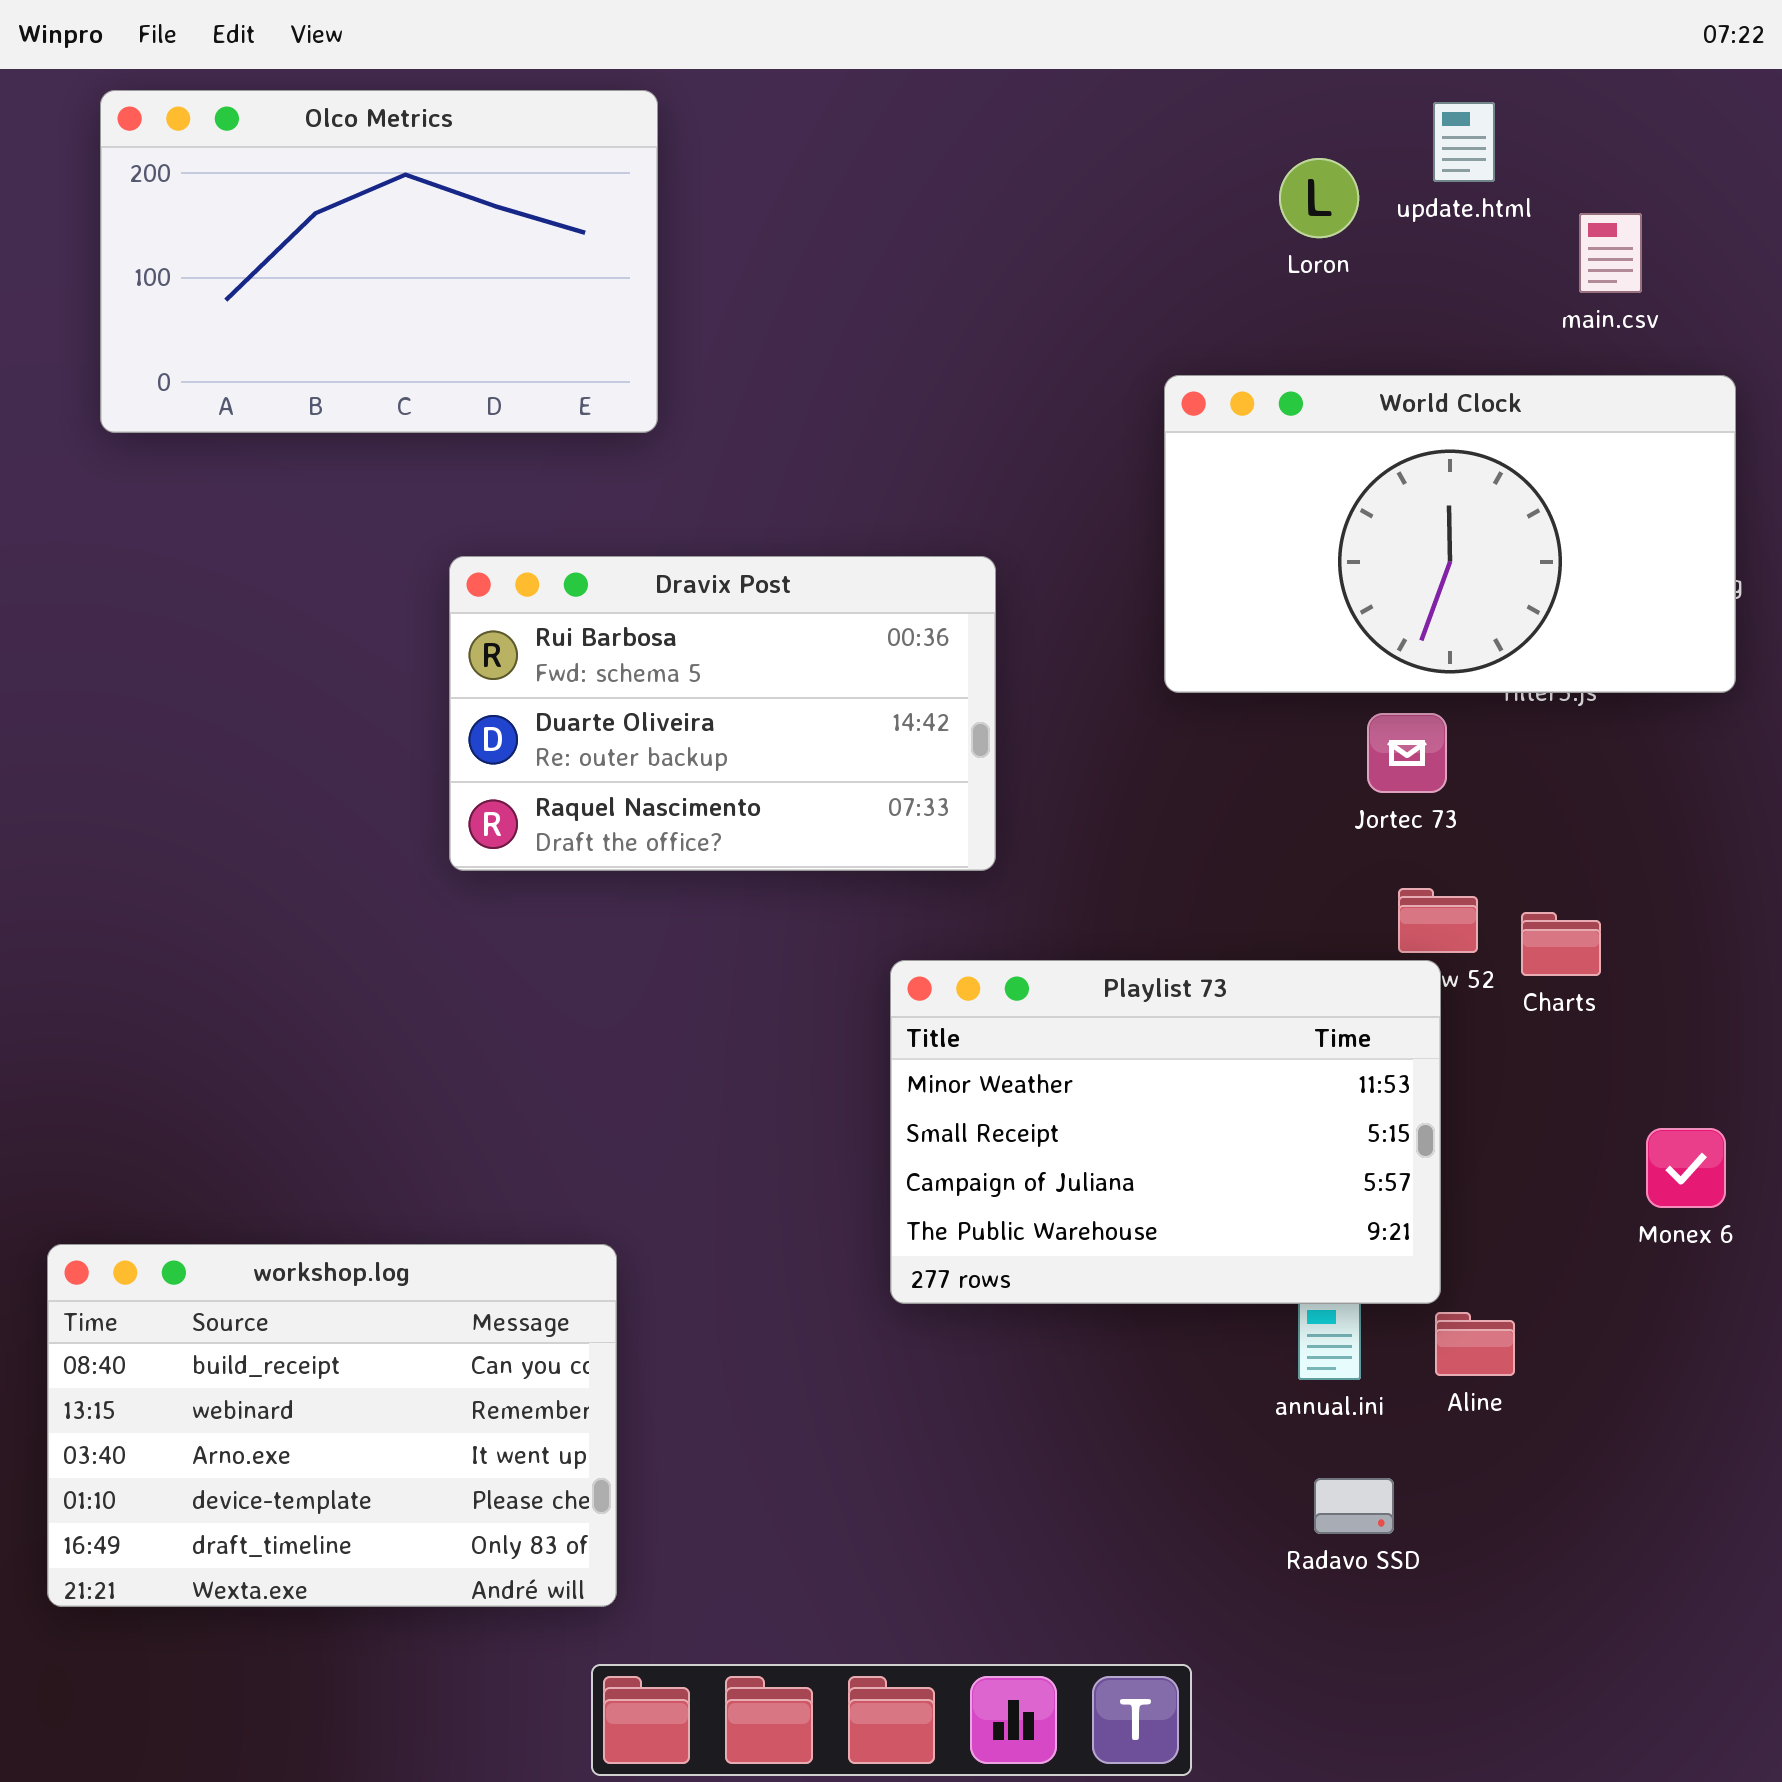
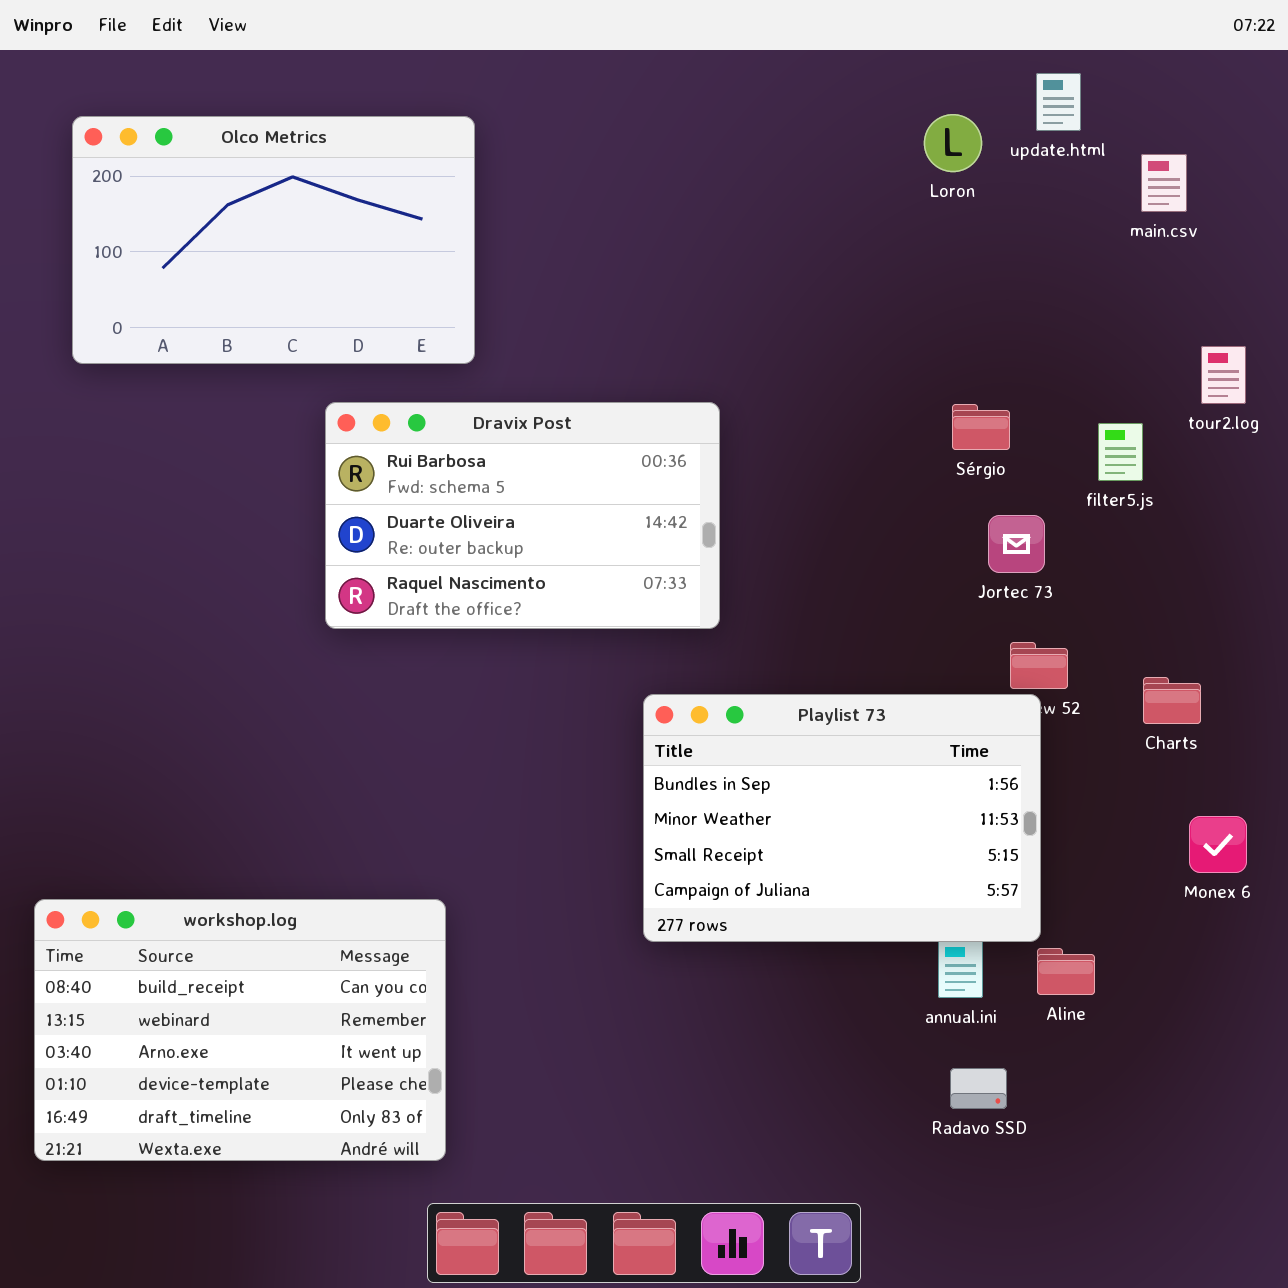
Olco Metrics: [100,90,658,433] -> [72,116,475,364], moved
World Clock: [1164,375,1736,693] -> none, closed
Charts: [1521,912,1601,976] -> [1143,677,1201,724], moved
Playlist 73: [890,960,1441,1304] -> [643,694,1041,942], scrolled up 1 row

